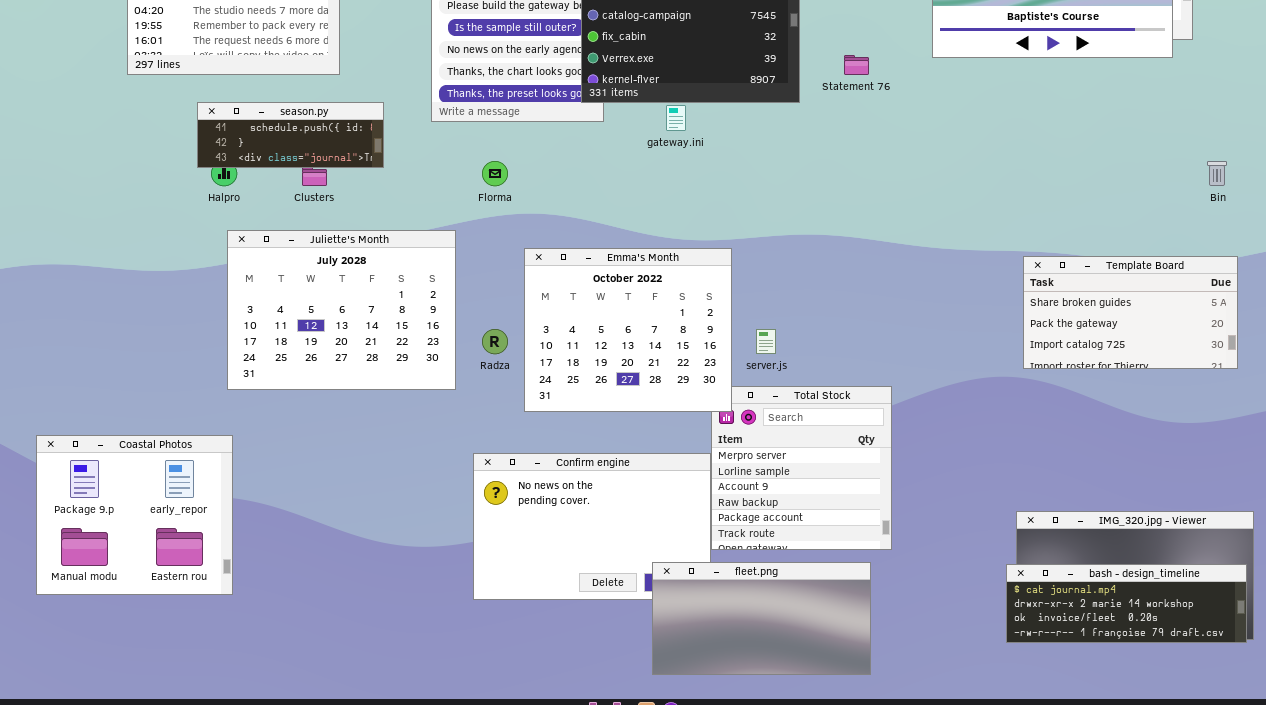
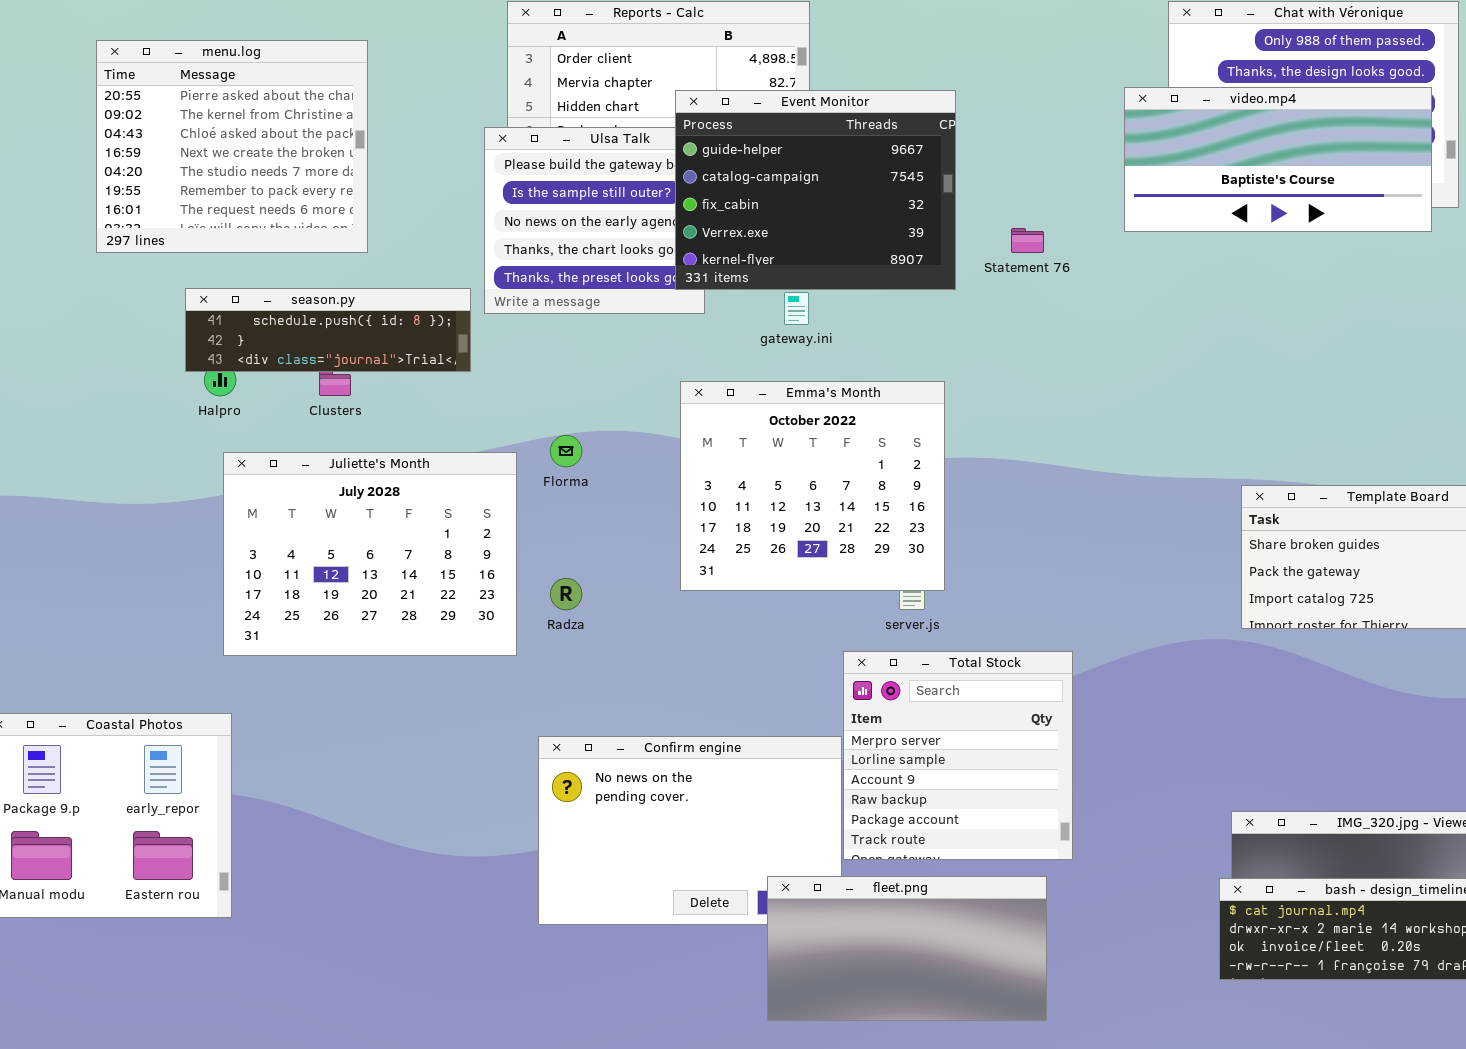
season.py: [197,102,384,168] -> [185,288,471,372], resized
Florma: [482,161,508,186] -> [550,435,582,467], moved
Emma's Month: [524,248,732,412] -> [680,381,945,591], moved

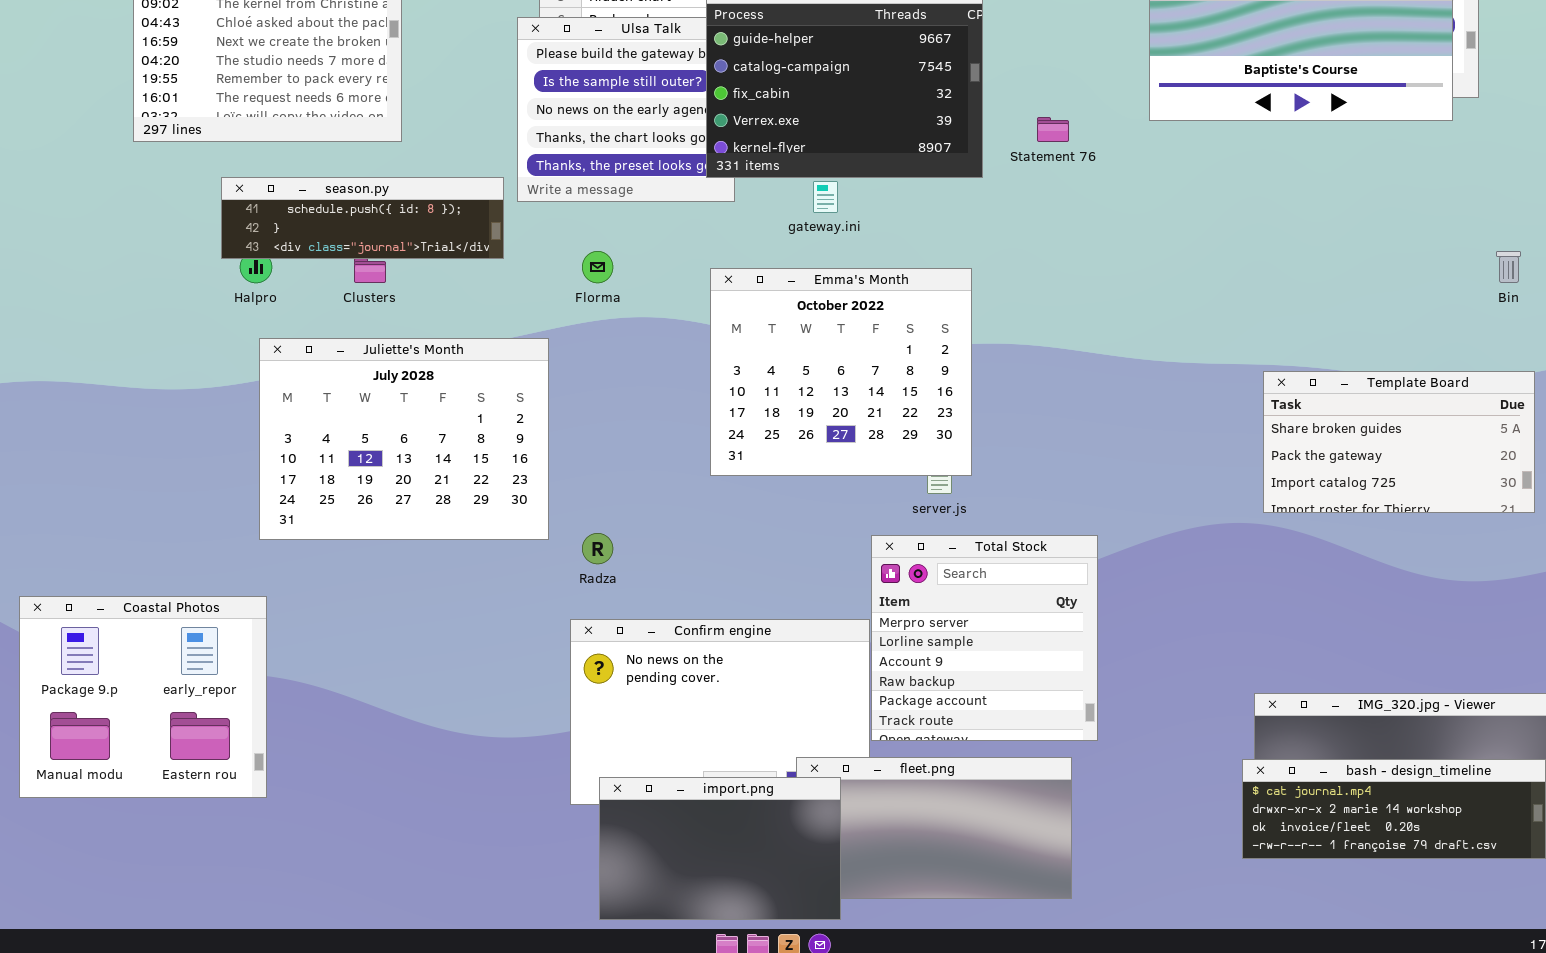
Florma: [550,435,582,467] -> [582,251,613,283], moved
Radza: [550,578,582,610] -> [582,533,613,564], moved
import.png: none -> [599,777,841,920], opened

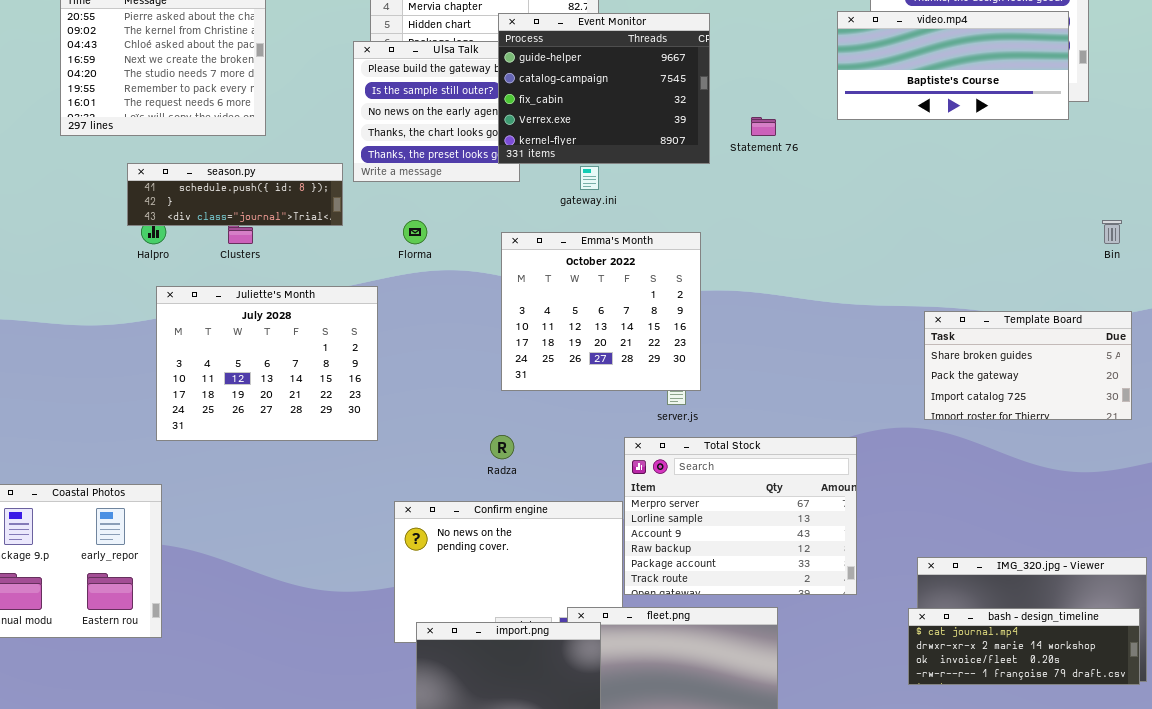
Radza: [582,533,613,564] -> [490,435,514,459], moved
Total Stock: [871,535,1098,741] -> [624,437,857,595], resized

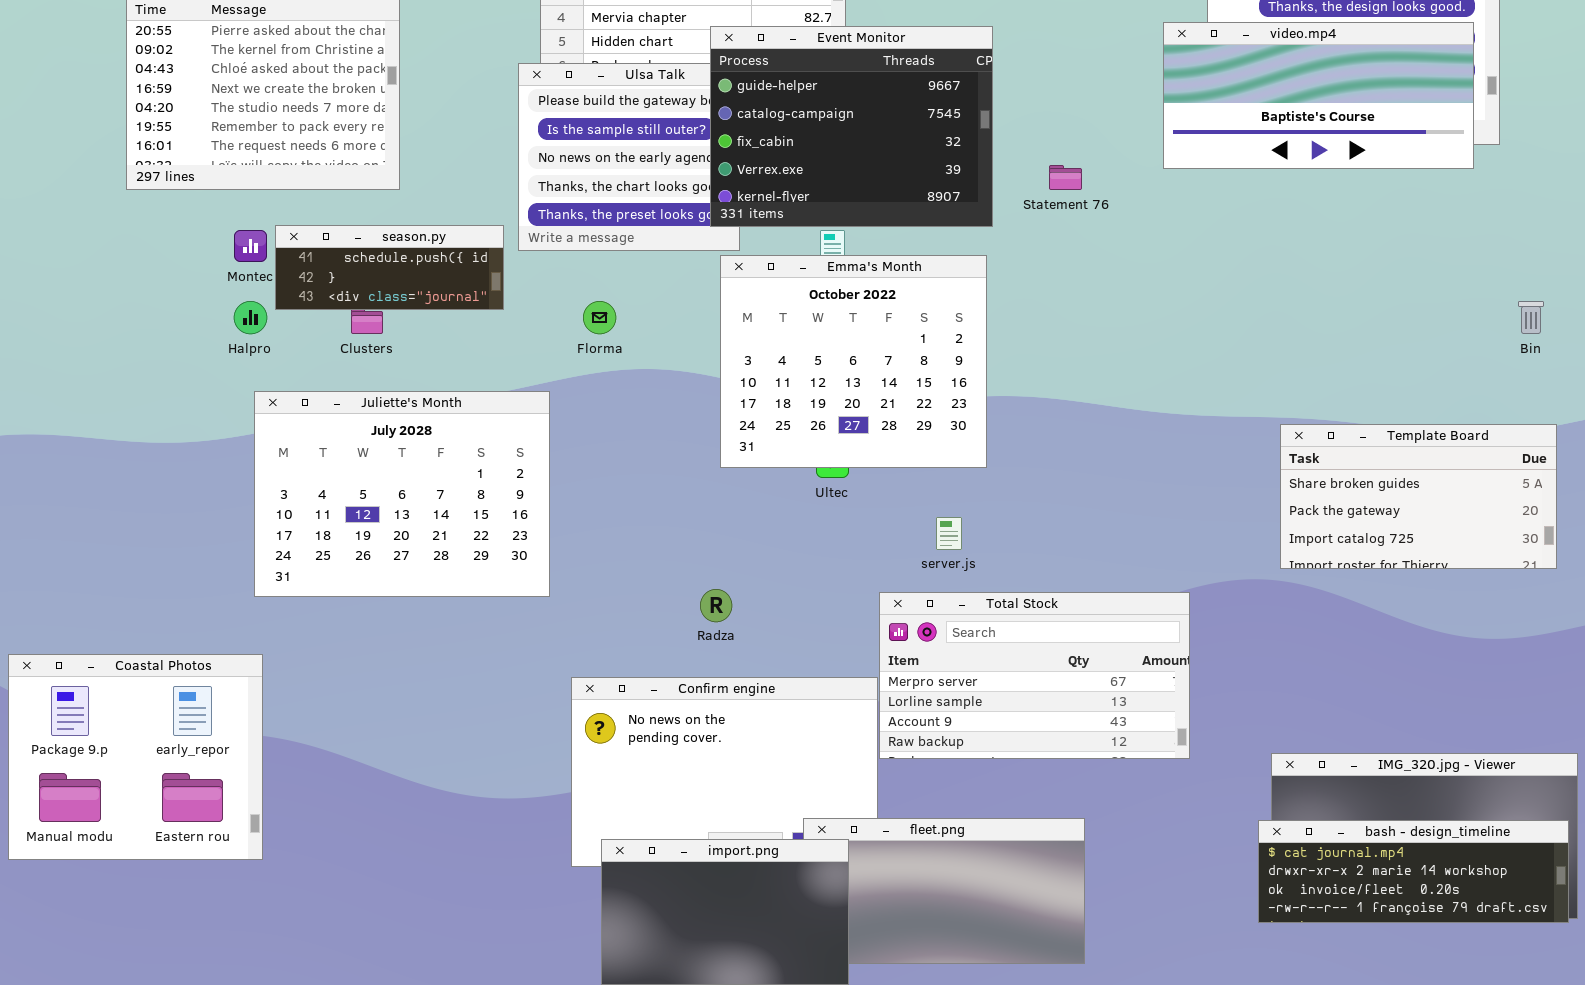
season.py: [127,163,343,226] -> [275,225,504,310], resized
Emma's Month: [501,232,701,391] -> [720,255,987,468], moved
Total Stock: [624,437,857,595] -> [879,592,1190,759], resized

